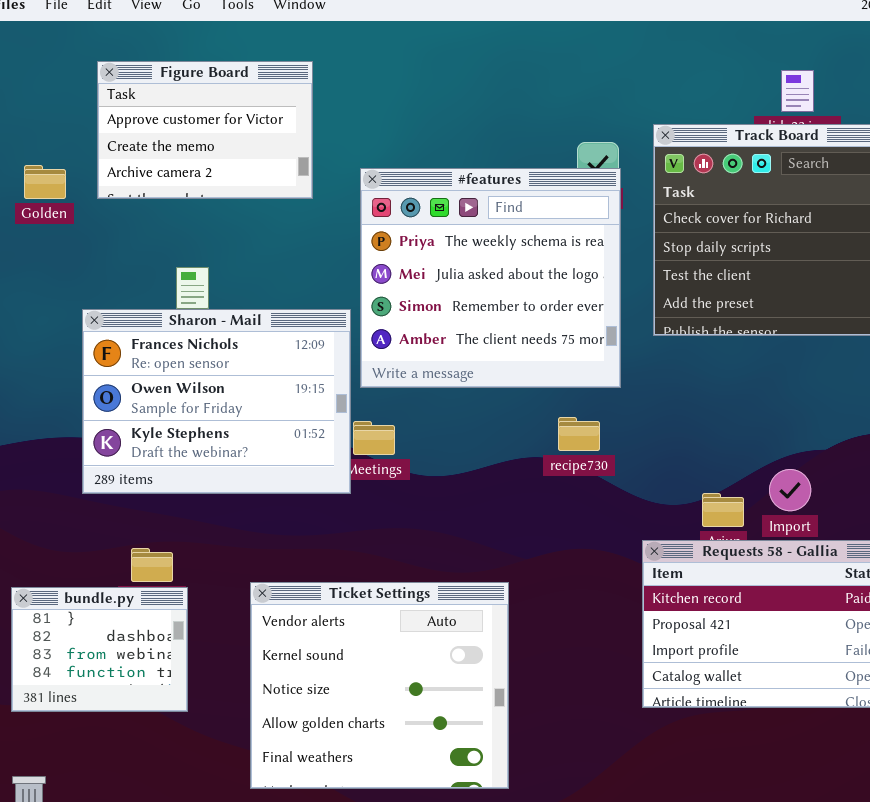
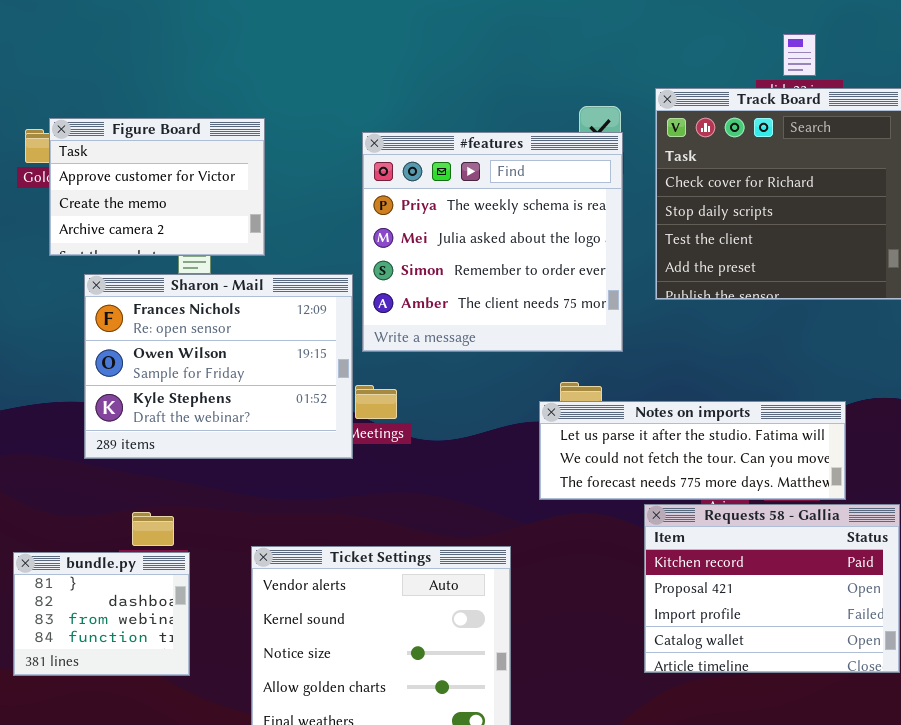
Figure Board: [97,61,313,199] -> [49,118,265,256], moved
Notes on imports: none -> [539,401,846,500], opened

